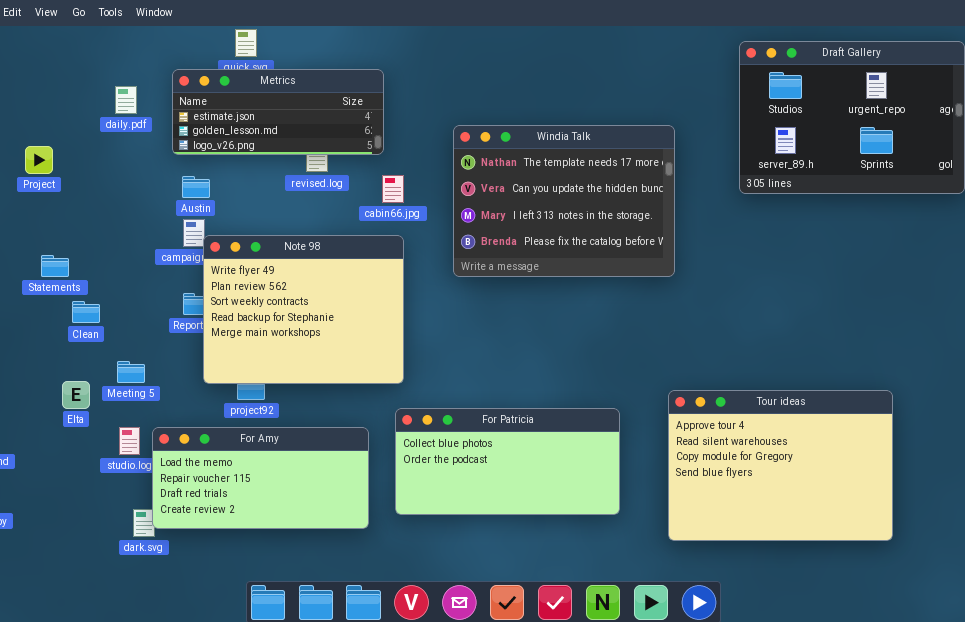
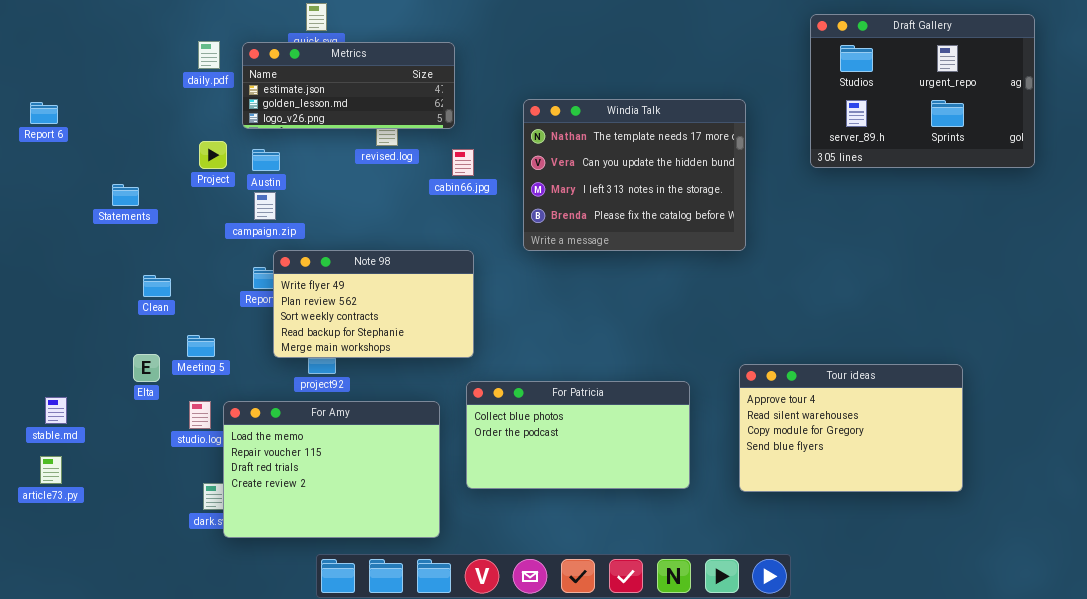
daily.pdf: [115,86,137,114] -> [198,41,220,69], moved
Project: [25,146,53,174] -> [199,141,227,169], moved
Note 98: [203,235,404,384] -> [273,250,474,358], resized
Statements: [41,255,69,277] -> [112,184,139,206], moved
Tour ideas: [668,390,893,541] -> [739,364,963,492], resized
For Amy: [152,427,369,529] -> [223,401,440,538], resized

